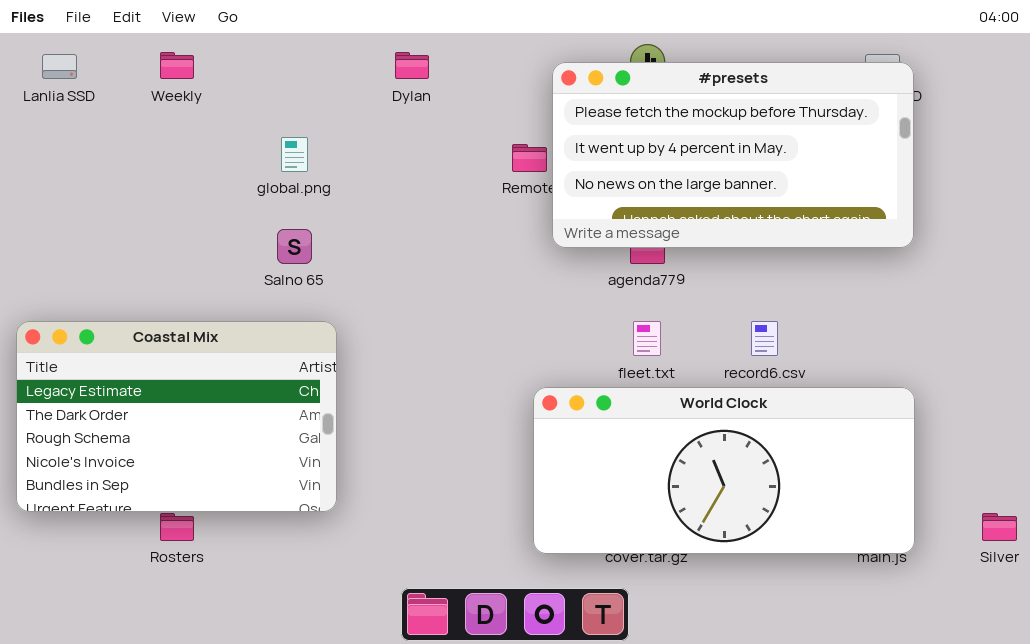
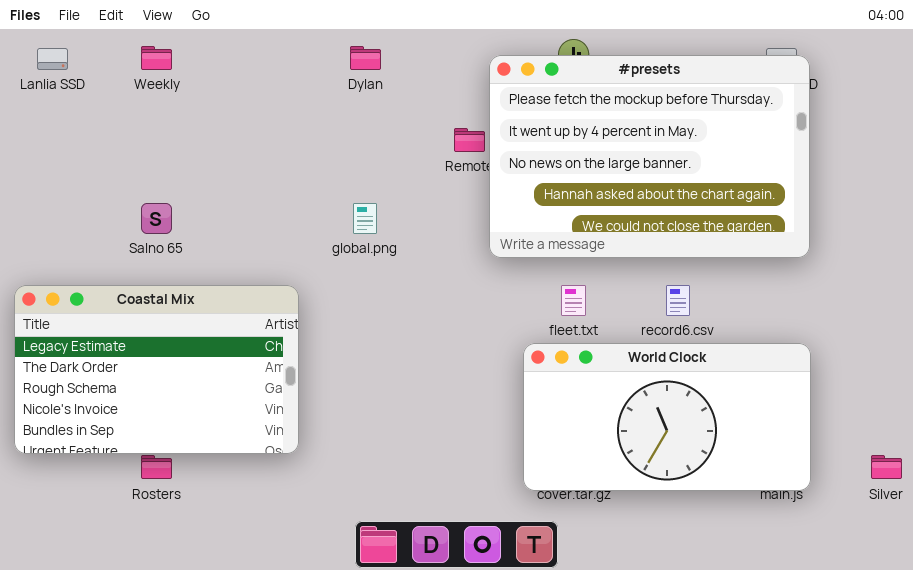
#presets: [552,62,914,248] -> [489,55,810,258], resized
global.png: [281,137,308,172] -> [353,203,377,234], moved
Salno 65: [277,229,312,264] -> [141,203,172,234], moved
World Clock: [533,387,915,554] -> [523,343,811,491], resized

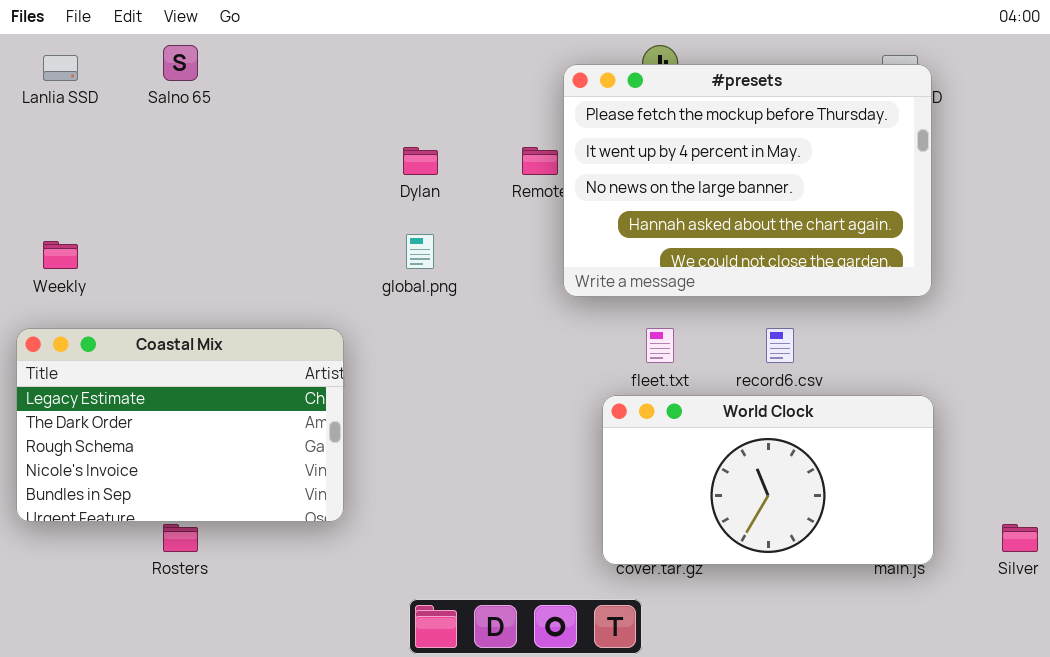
Weekly: [141,46,172,70] -> [43,241,78,269], moved
Dylan: [350,46,381,70] -> [403,147,438,175], moved
Salno 65: [141,203,172,234] -> [163,45,198,81], moved

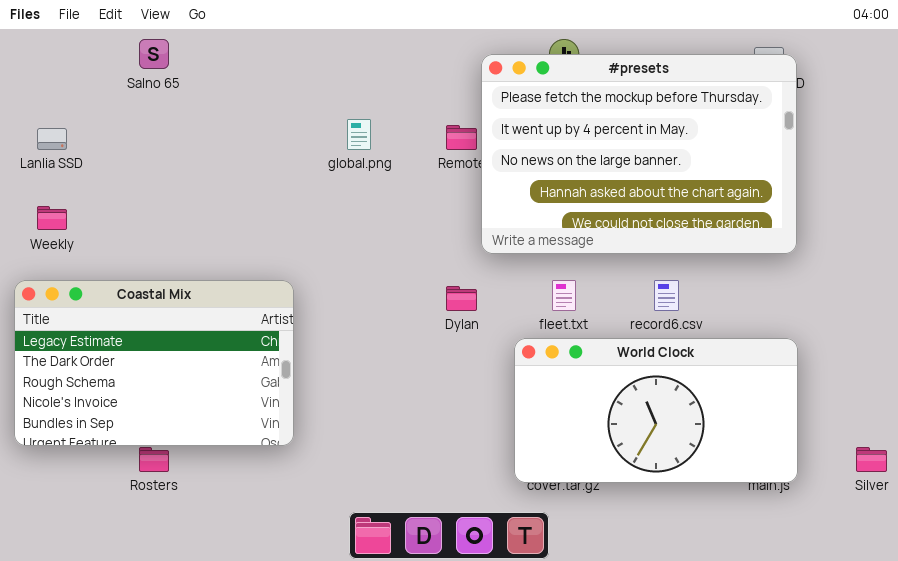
Lanlia SSD: [43,55,78,81] -> [37,128,67,150], moved
Dylan: [403,147,438,175] -> [446,286,477,311], moved
global.png: [406,234,434,269] -> [347,119,371,150], moved

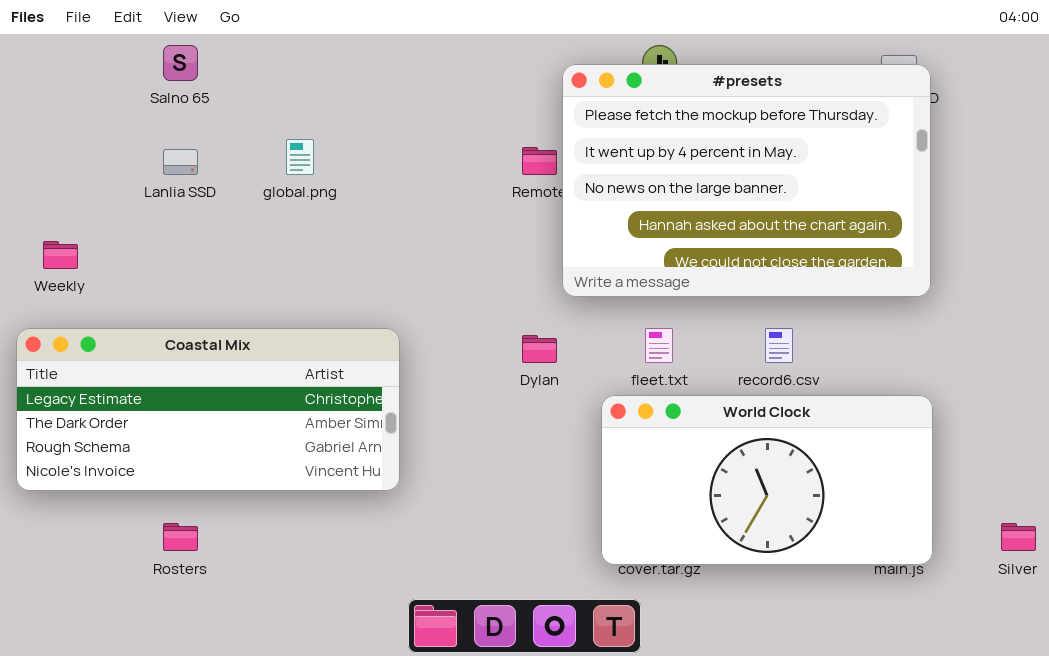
global.png: [347,119,371,150] -> [286,139,314,175], moved
Lanlia SSD: [37,128,67,150] -> [163,149,198,175], moved
Coastal Mix: [14,280,294,446] -> [16,328,400,491], resized

